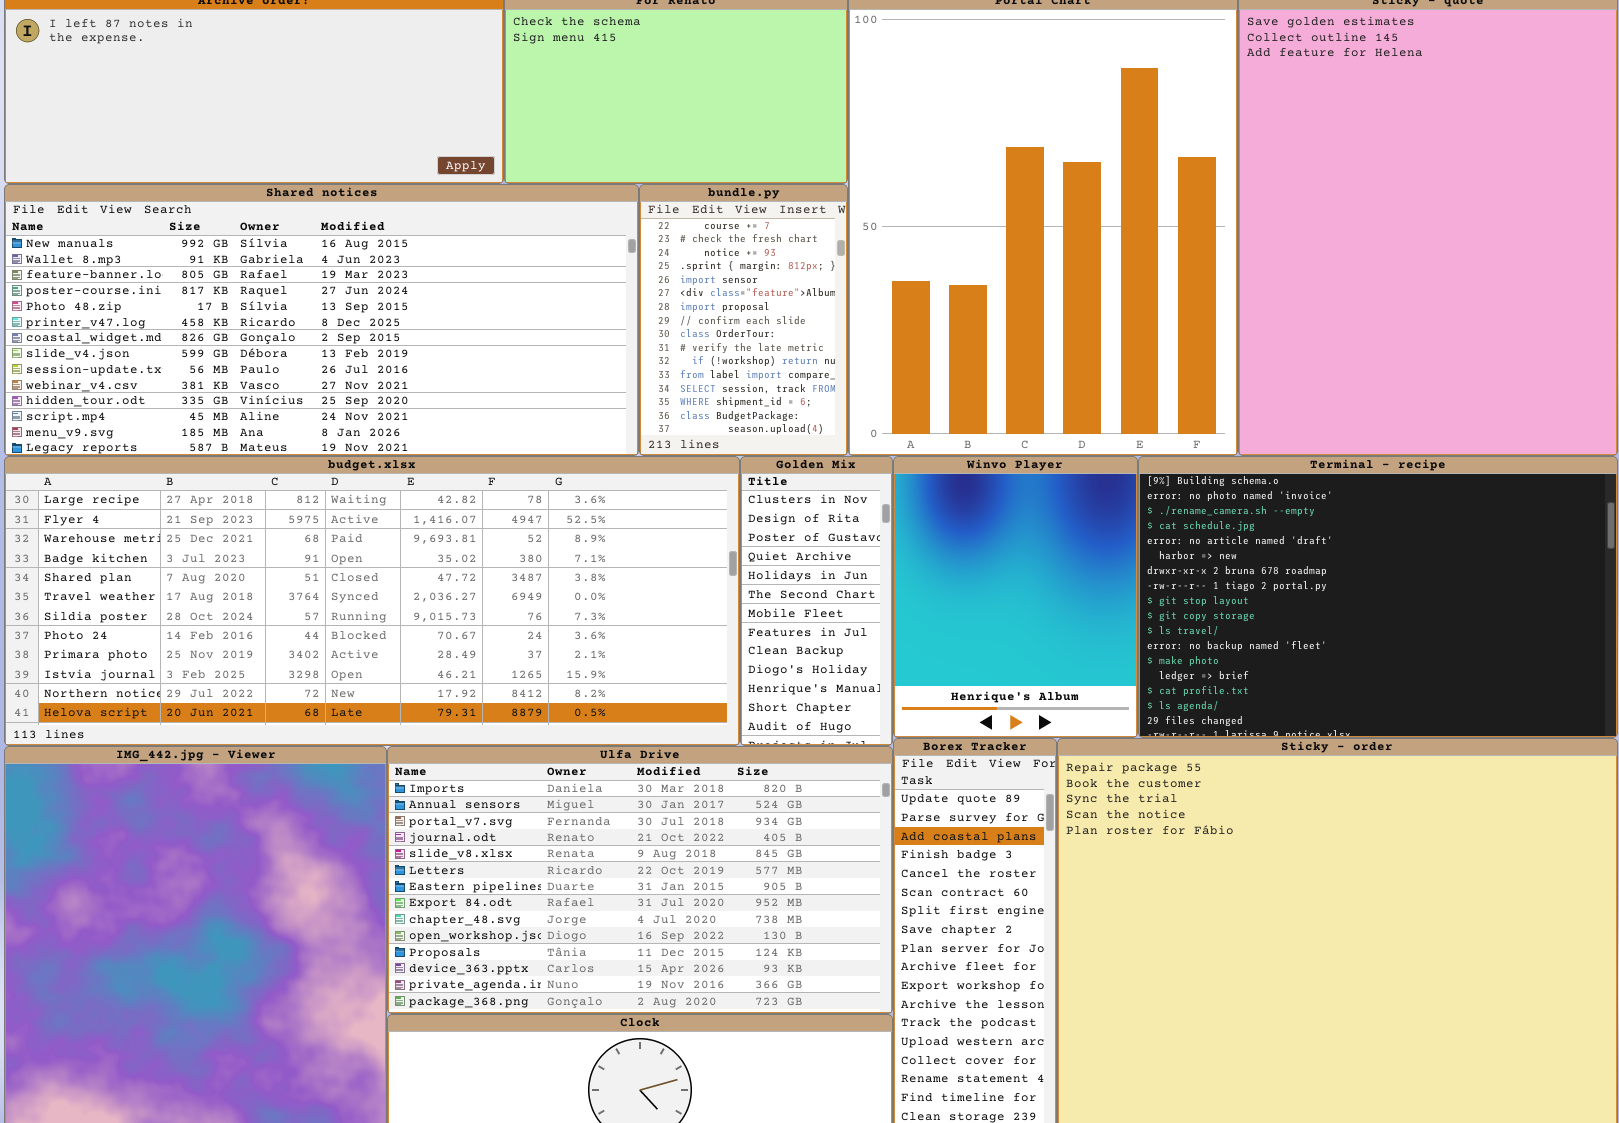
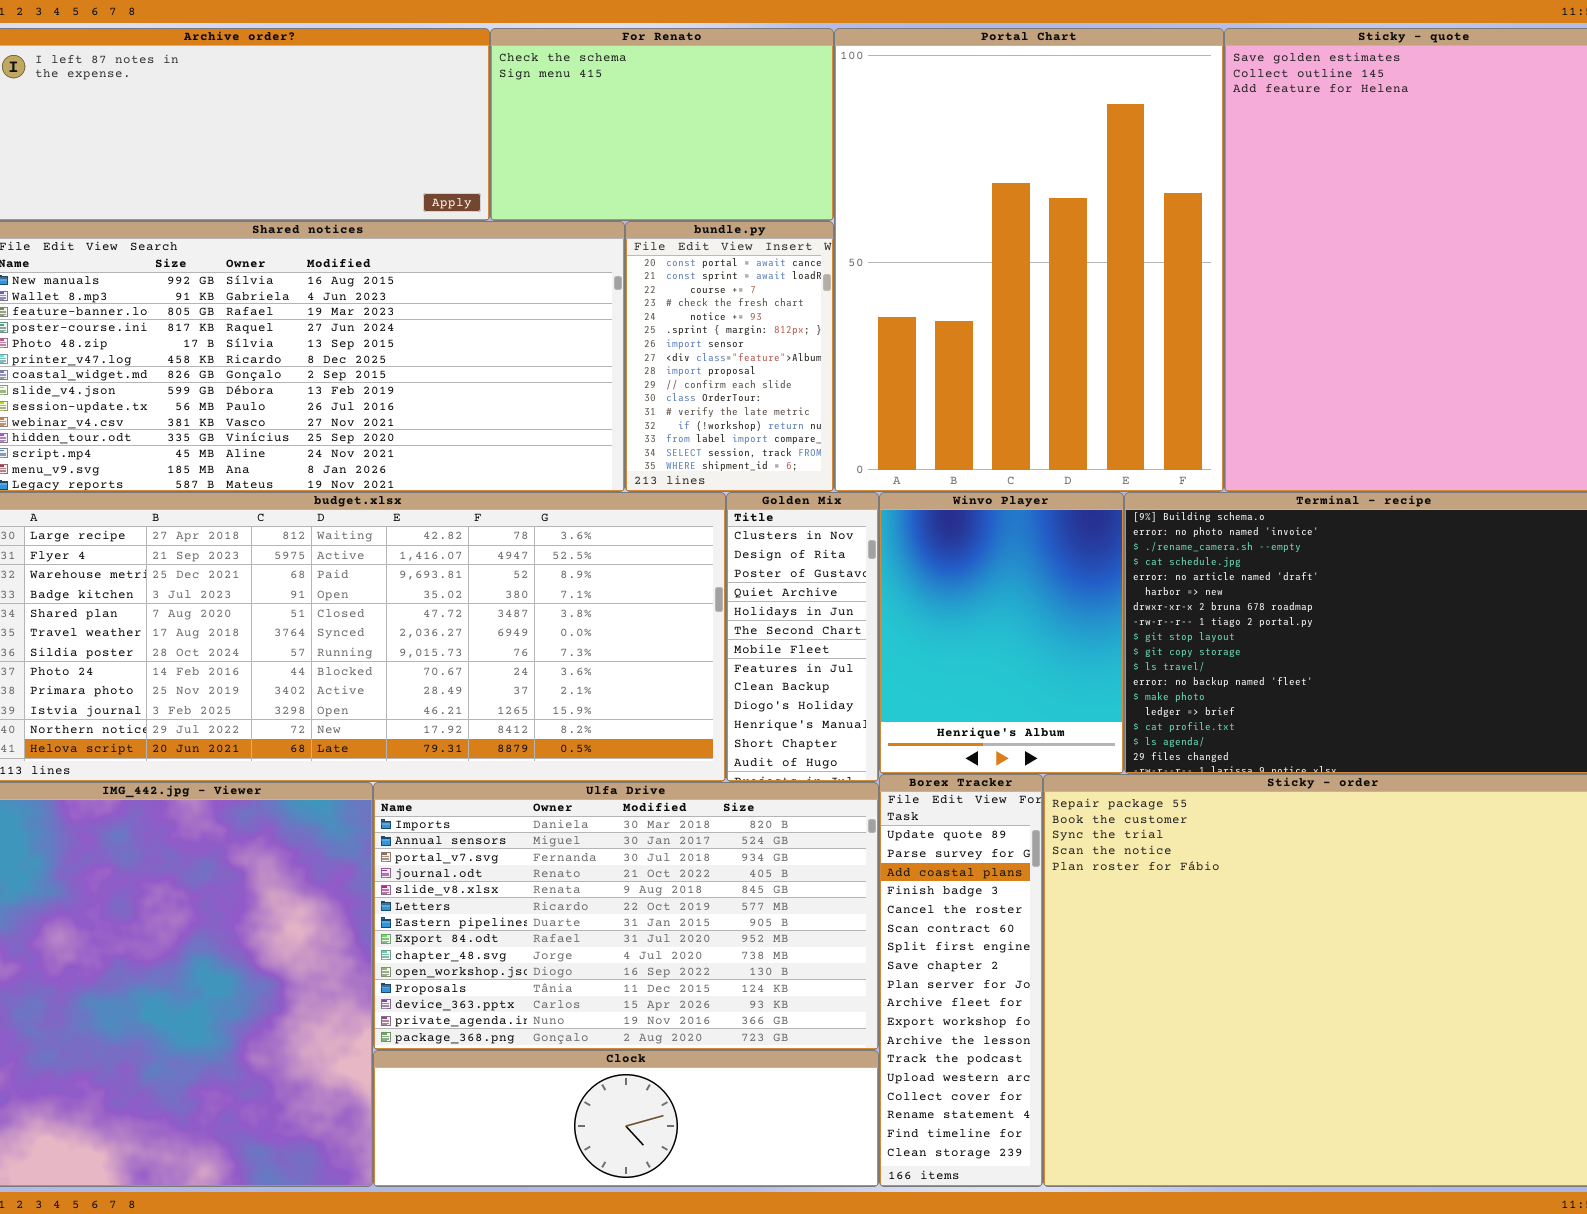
bundle.py: [639,184,848,456] -> [625,221,834,492], scrolled up 2 rows

